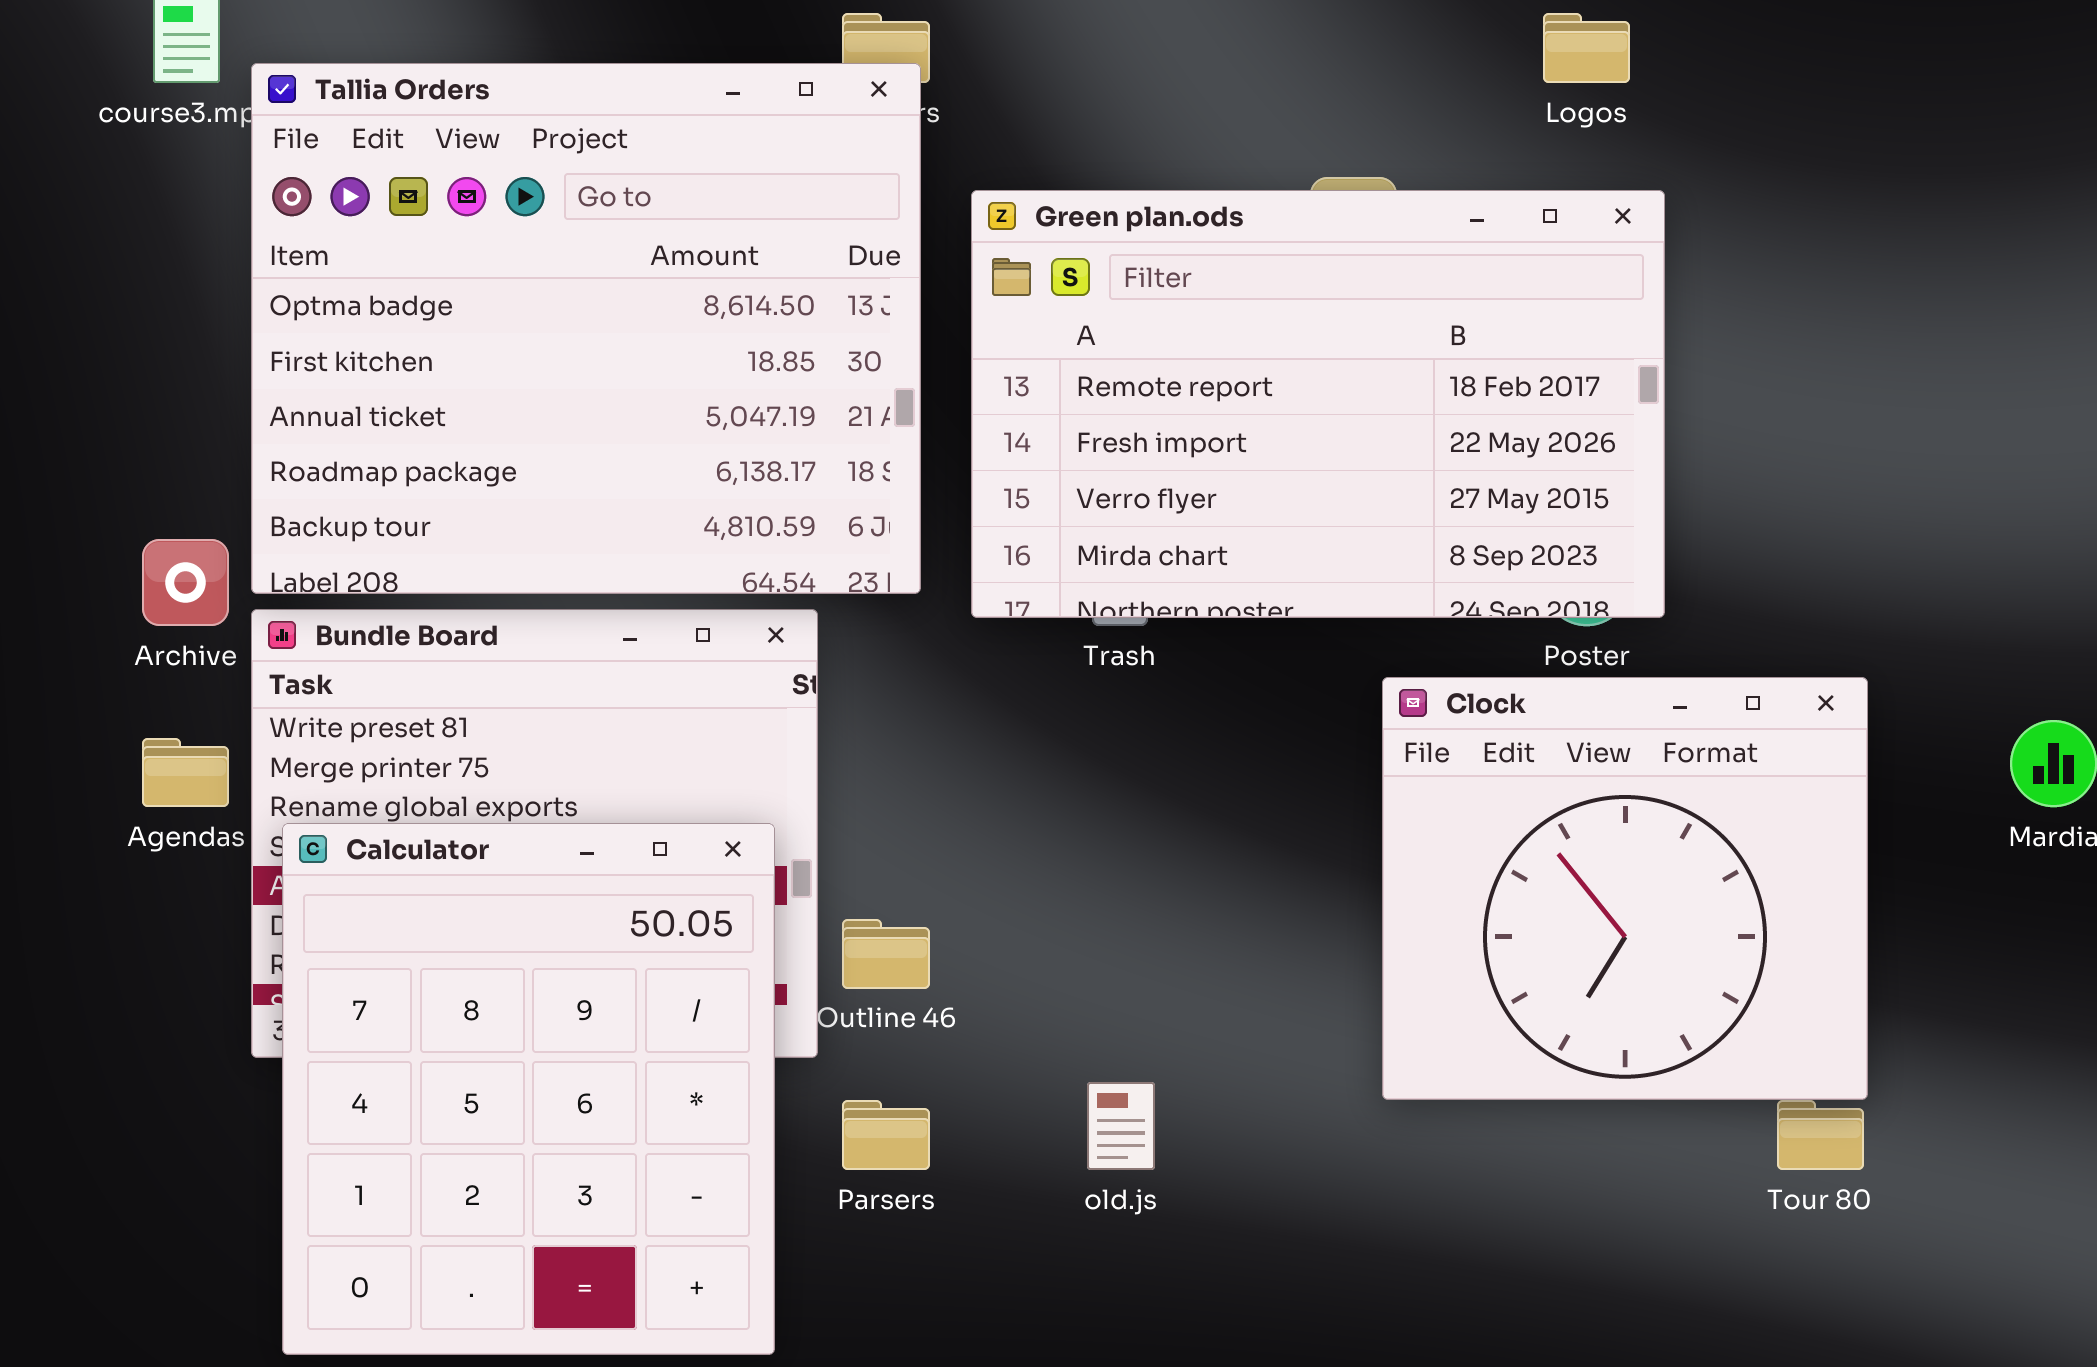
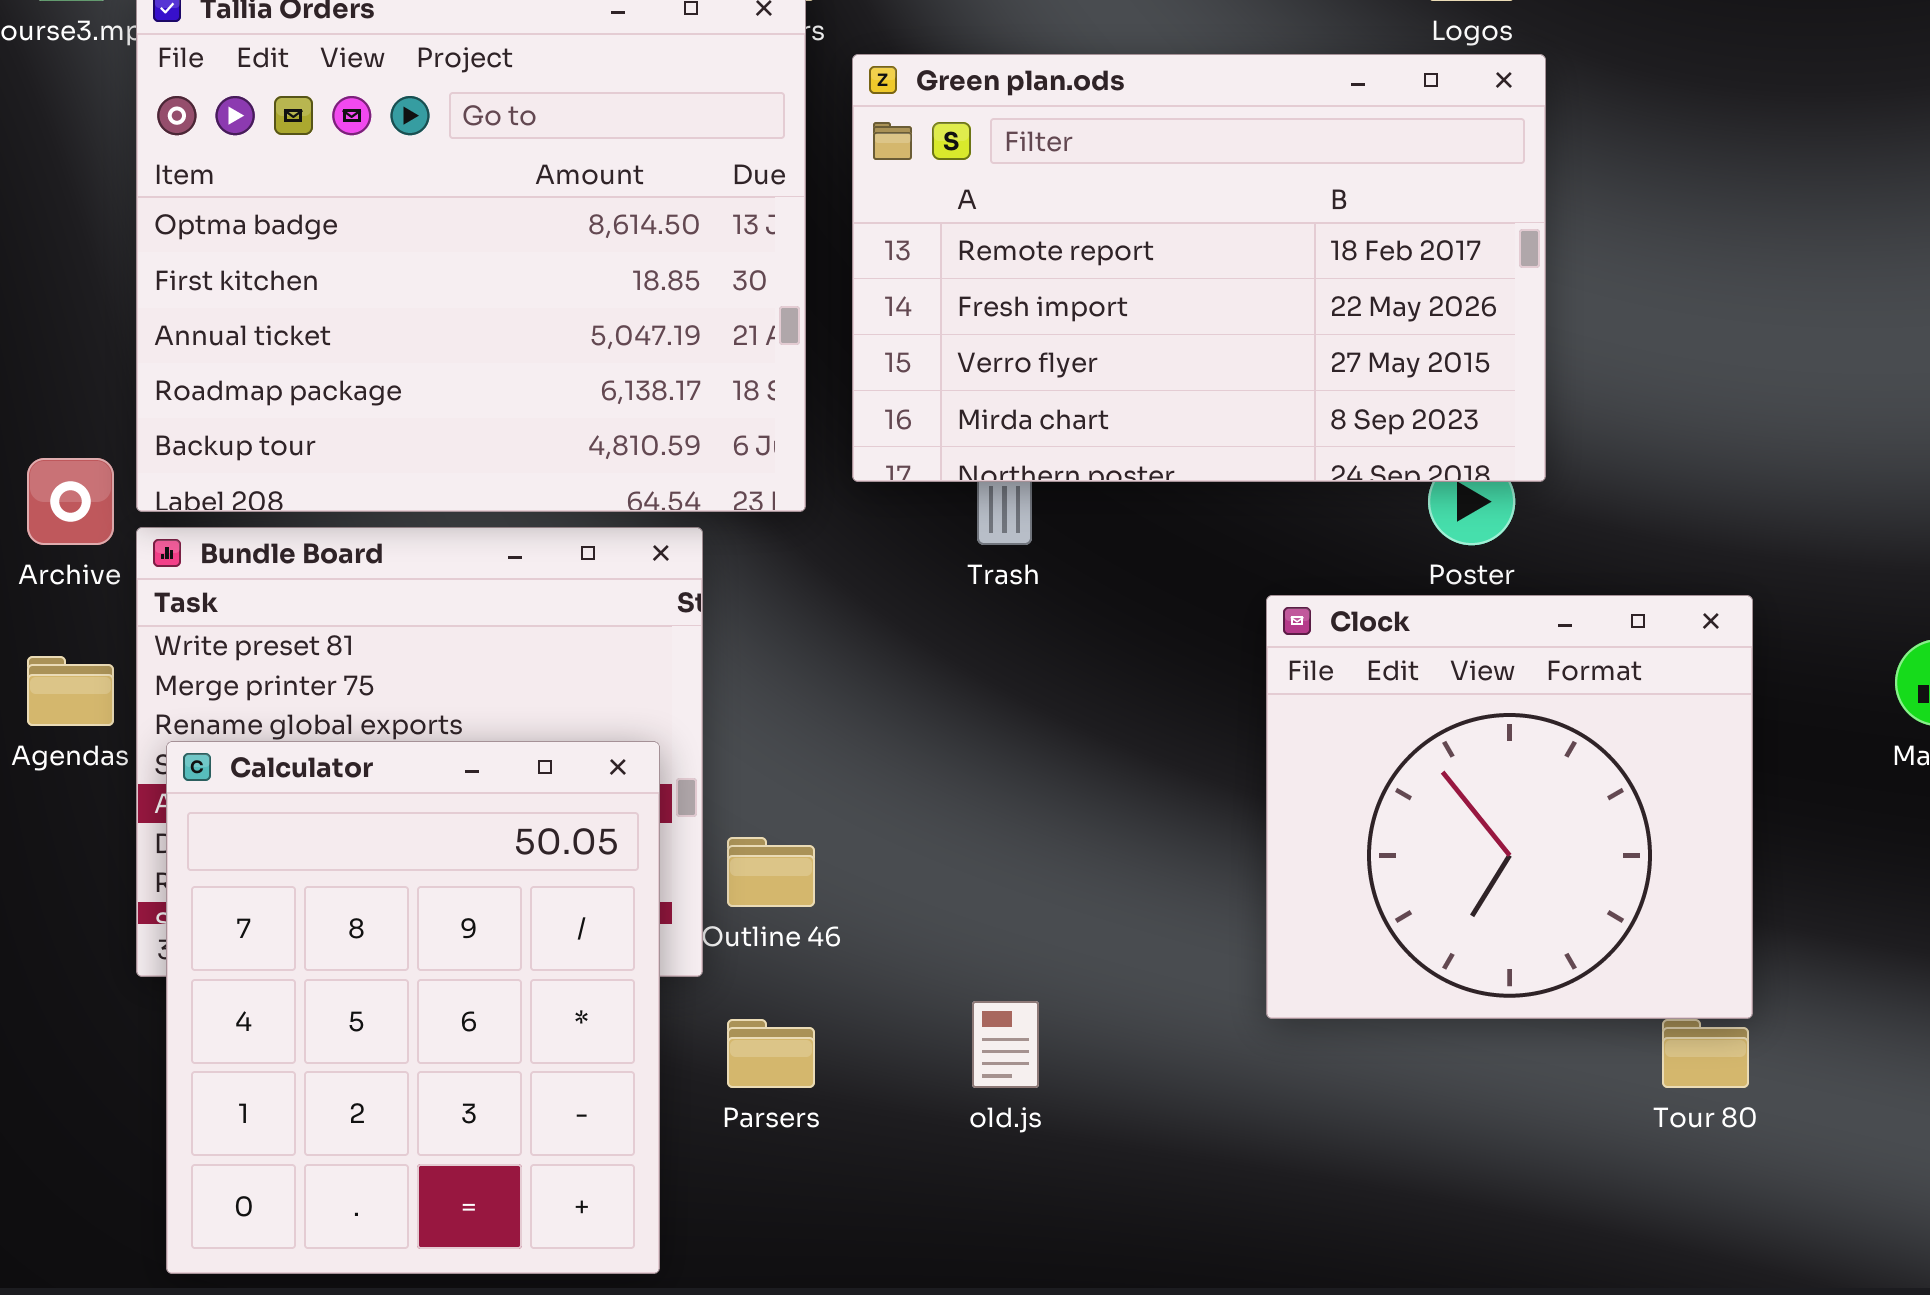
Green plan.ods: [971,190,1665,618] -> [852,54,1546,482], moved

